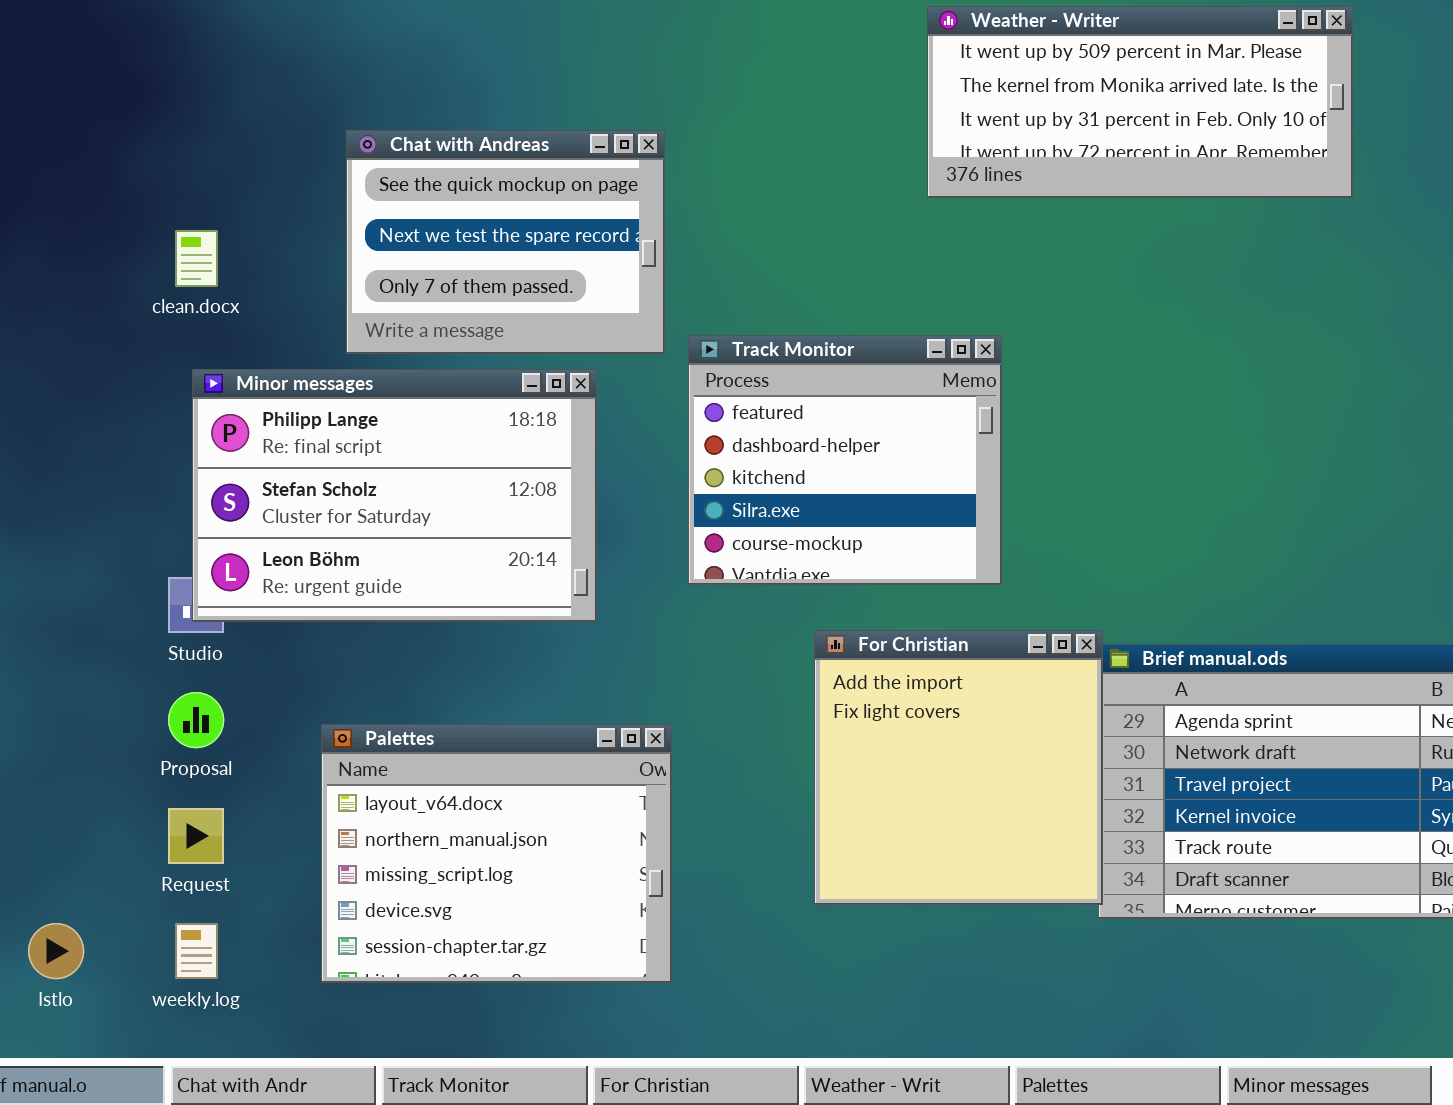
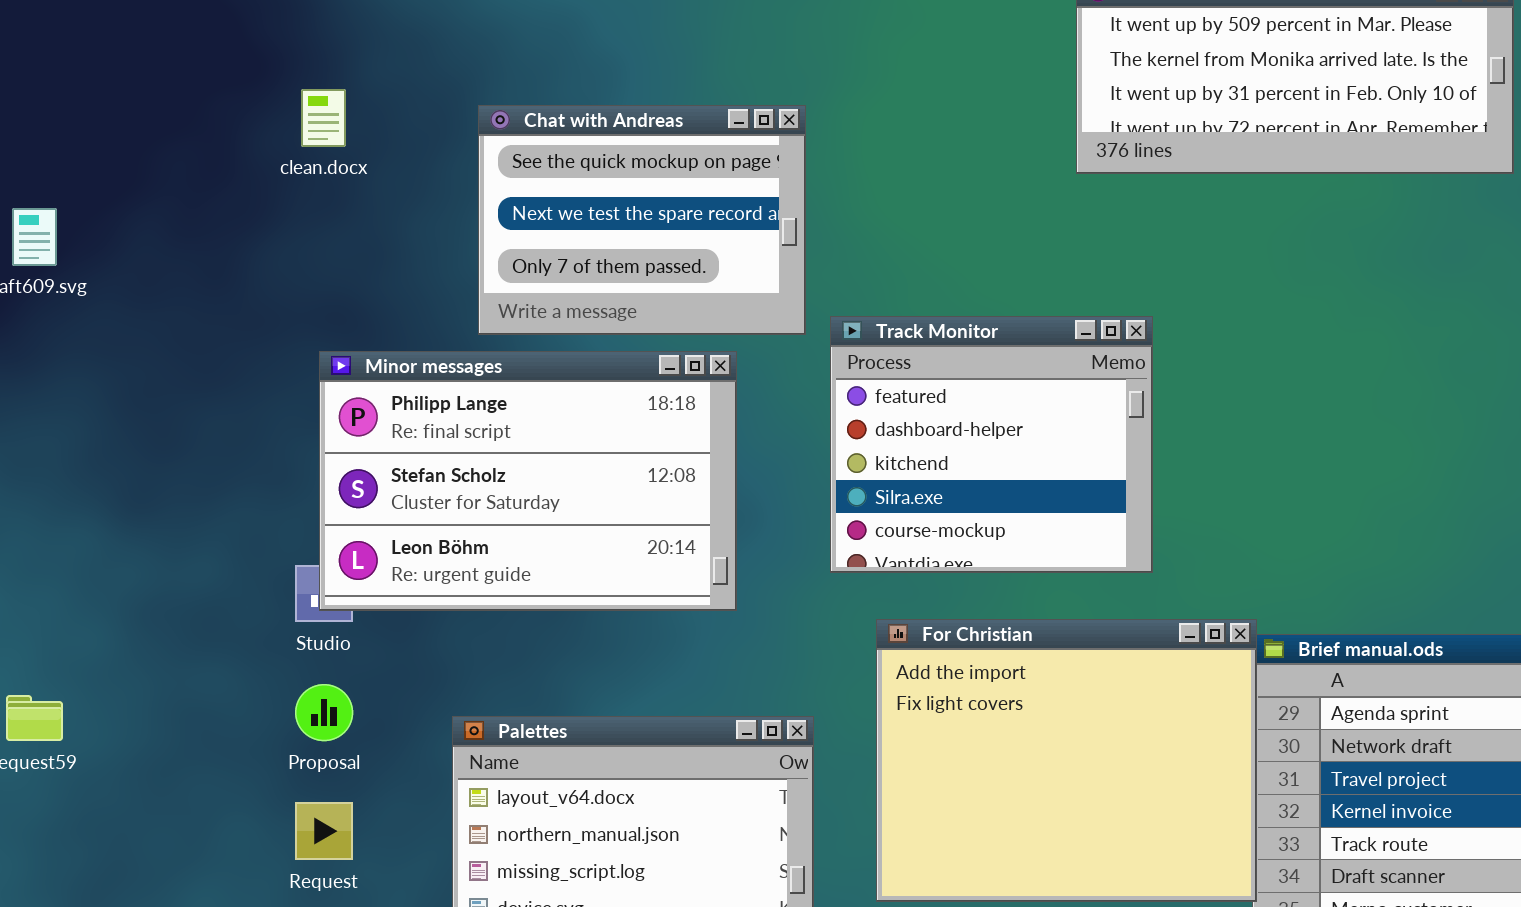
clean.docx: [175,230,218,287] -> [301,89,346,147], moved
For Christian: [814,630,1103,905] -> [876,619,1257,902], resized

